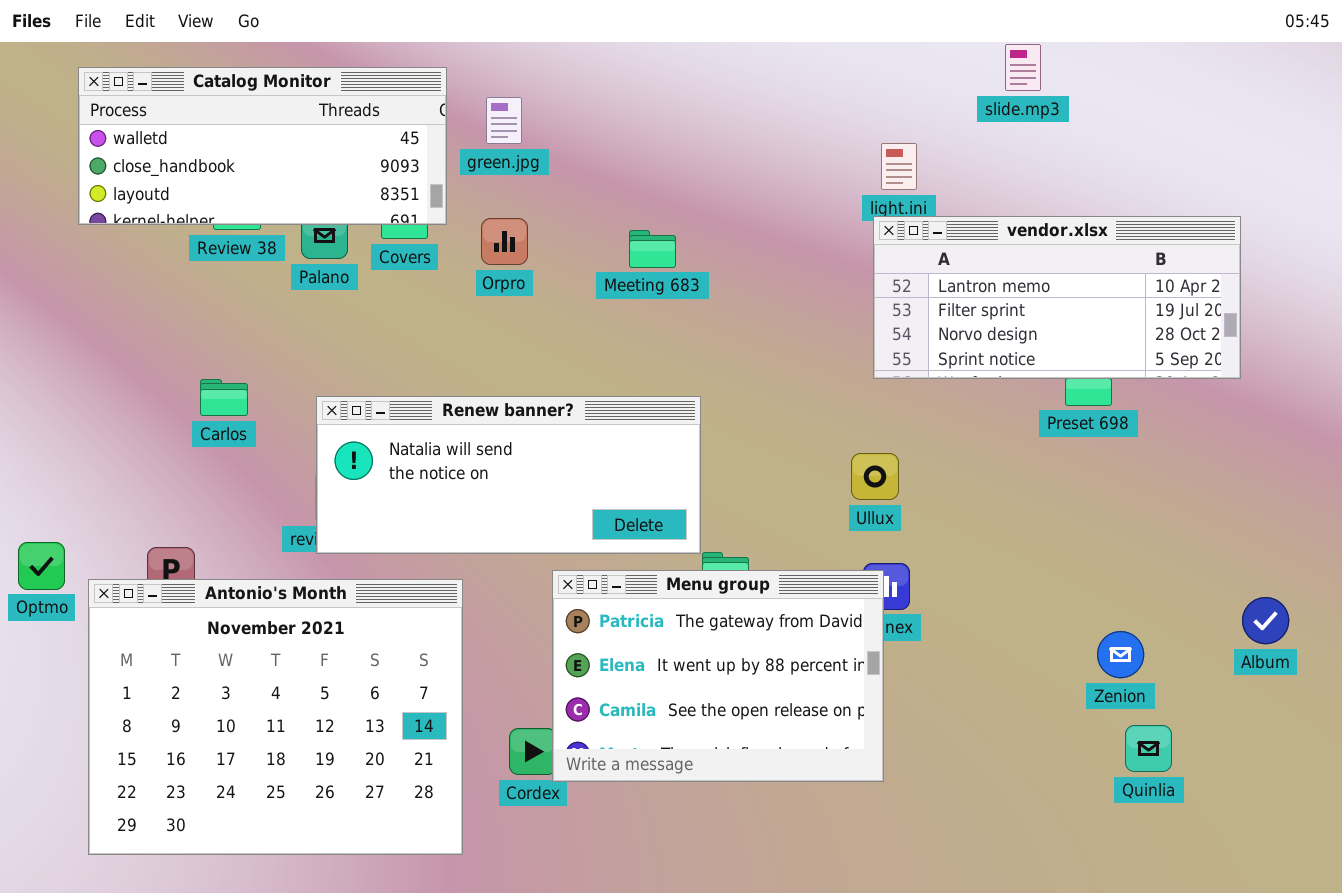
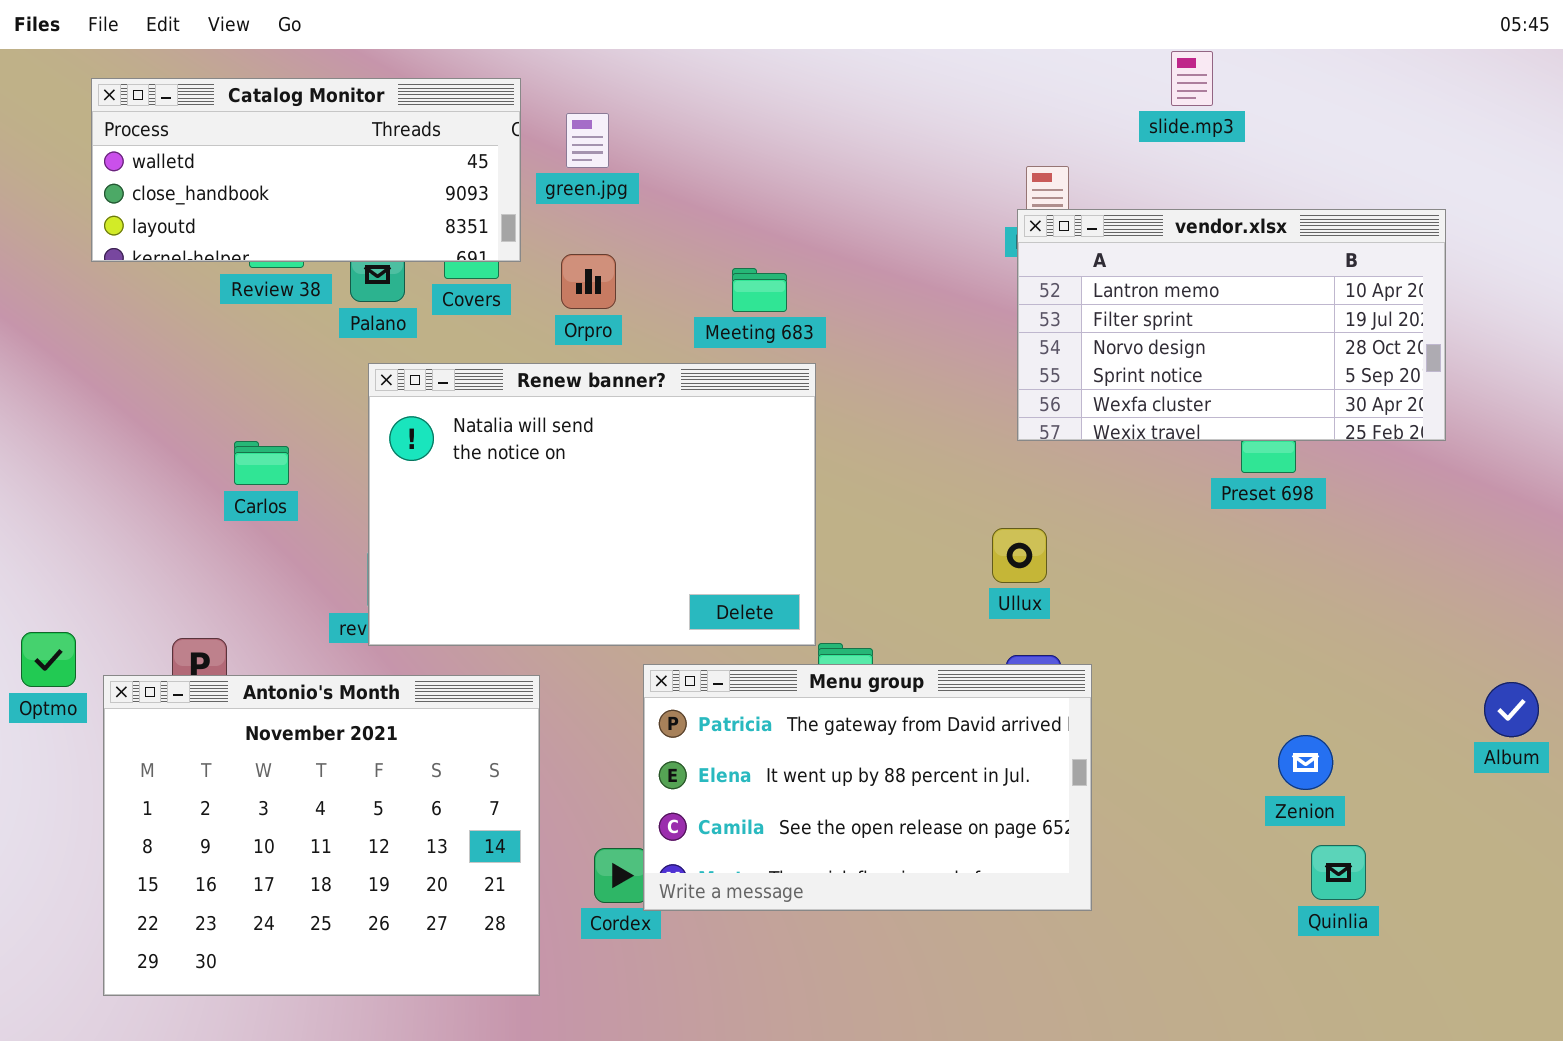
vendor.xlsx: [873,216,1241,379] -> [1017,209,1446,441], resized
Renew banner?: [316,396,701,554] -> [368,363,816,646], resized
Menu group: [552,570,884,782] -> [643,664,1092,911], resized
Album: [1242,597,1289,644] -> [1484,682,1539,737], moved

